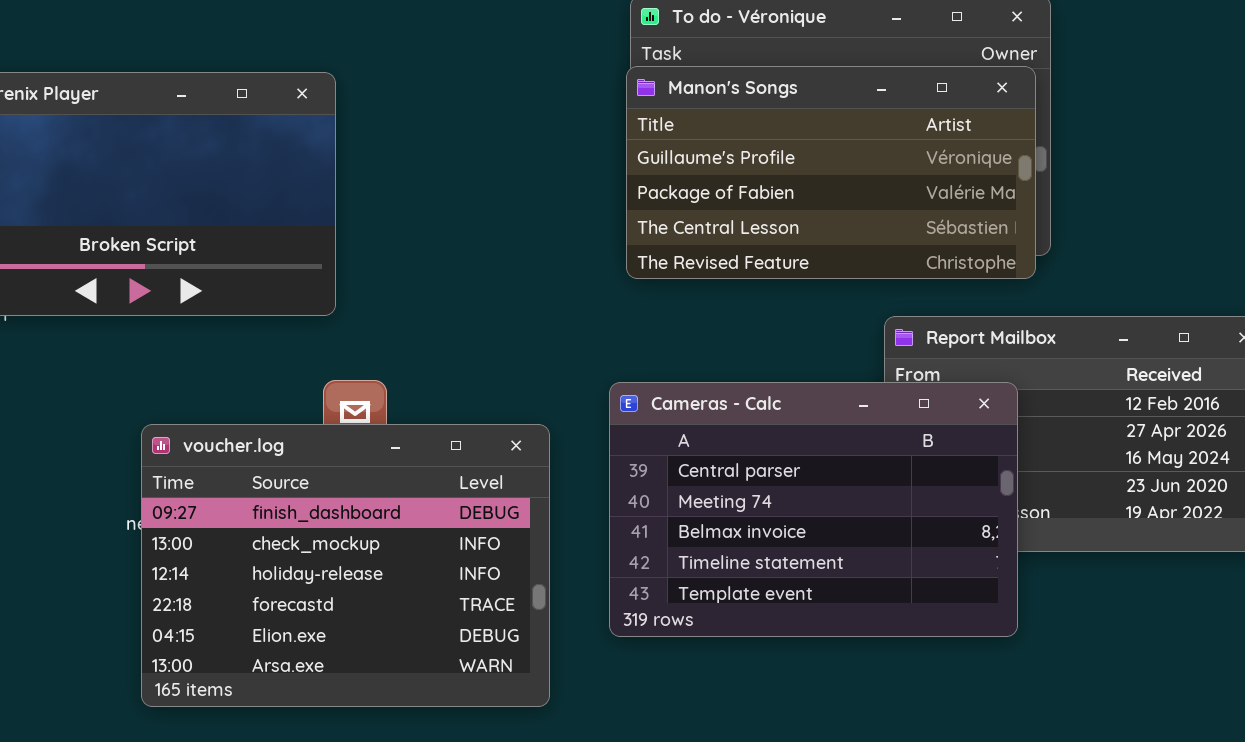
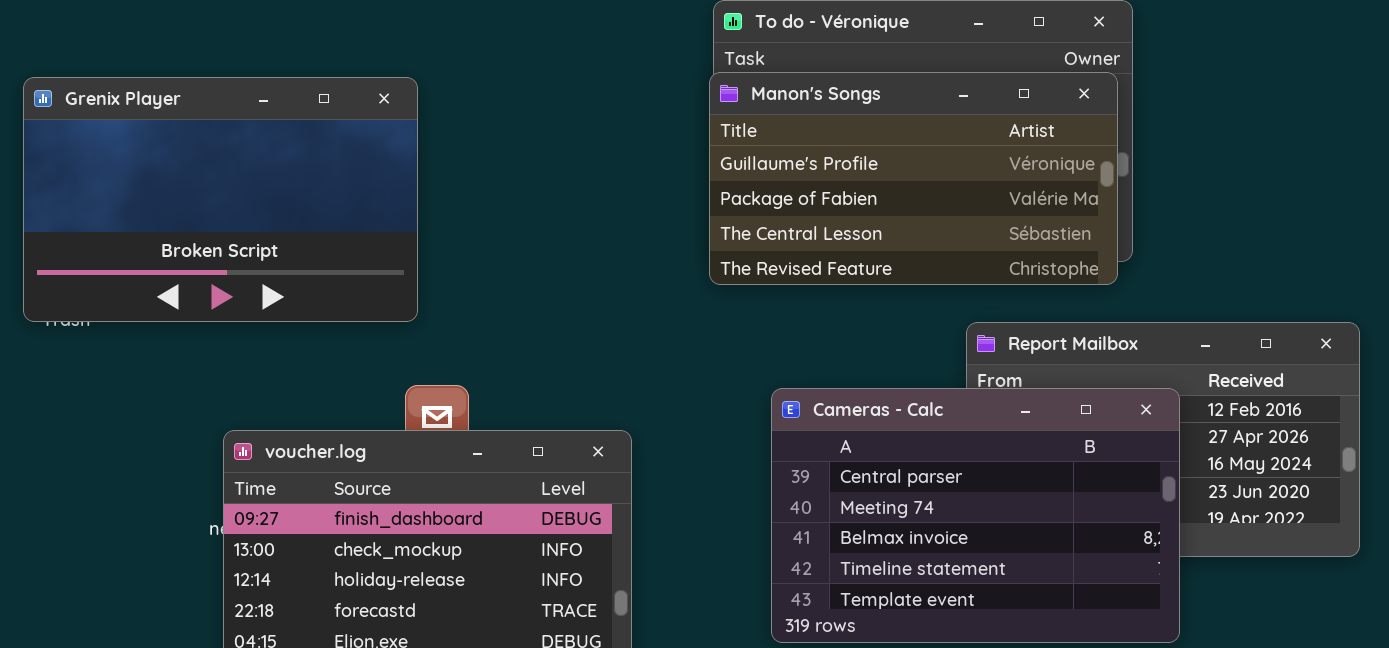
Cameras - Calc: [609,382,1018,637] -> [771,388,1180,643], moved

